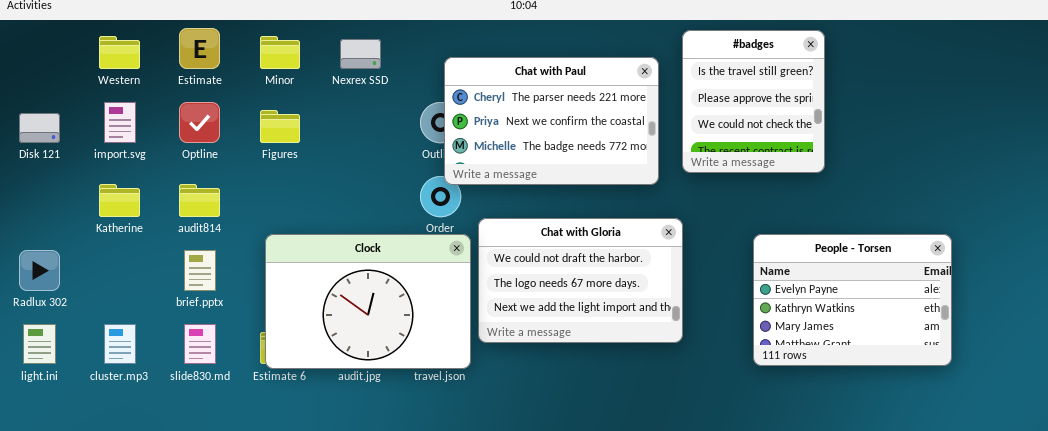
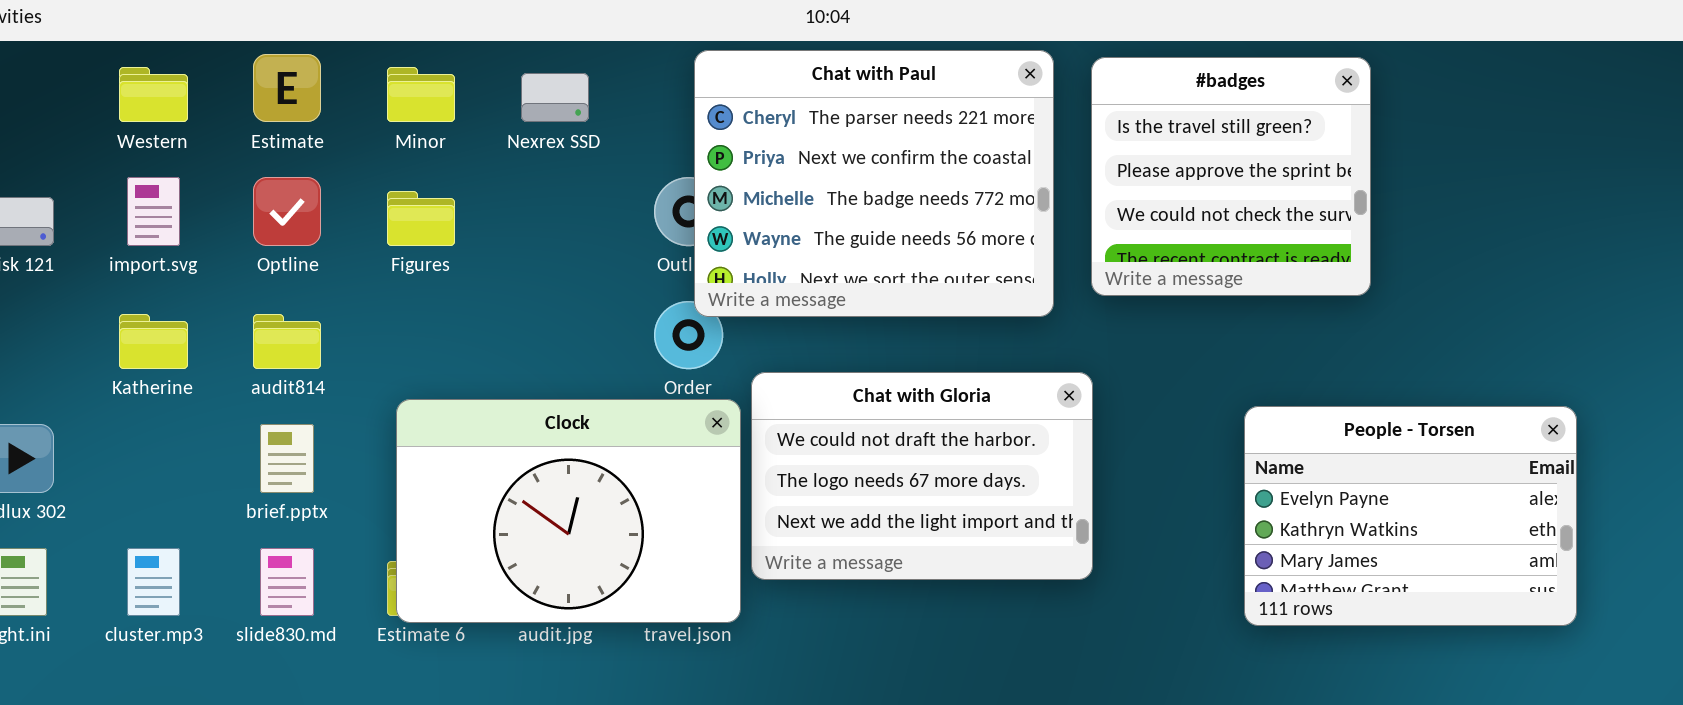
#badges: [682,30,825,173] -> [1091,57,1371,296], resized
Chat with Paul: [444,57,659,185] -> [694,50,1054,317], resized
People - Torsen: [753,234,952,366] -> [1244,406,1577,626], moved

